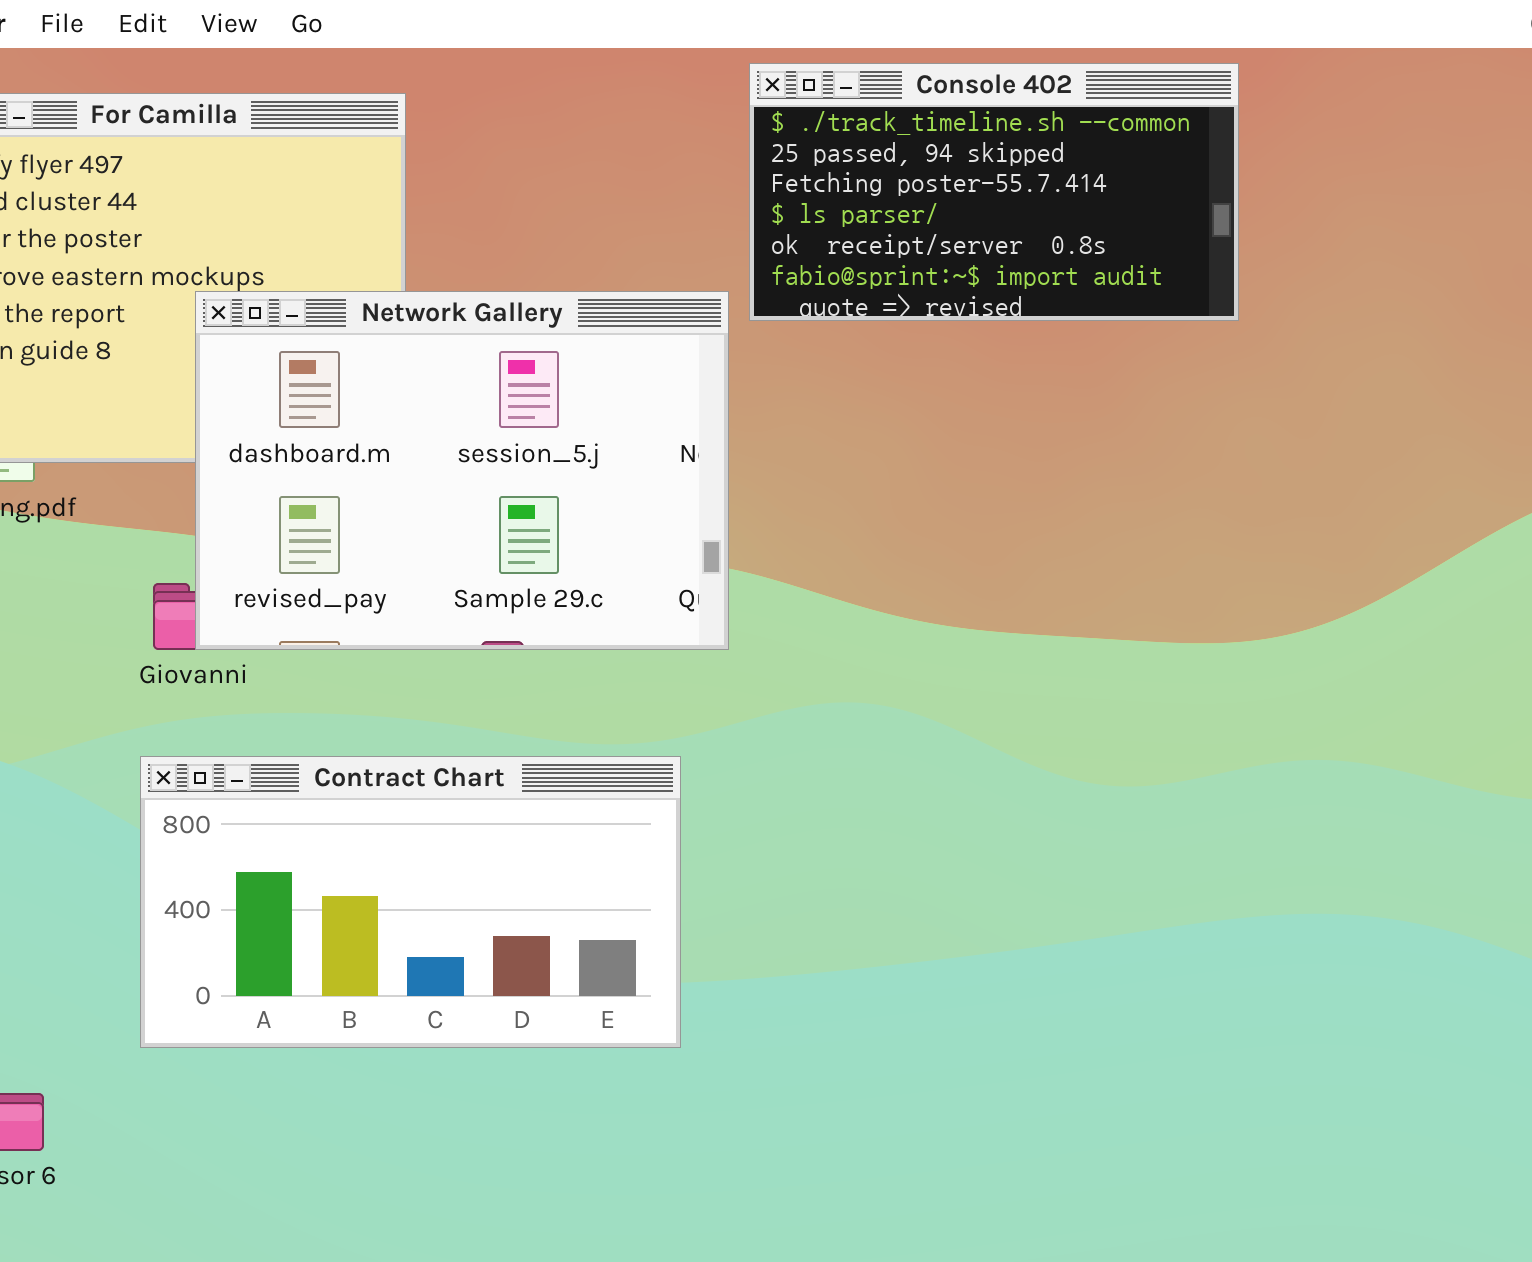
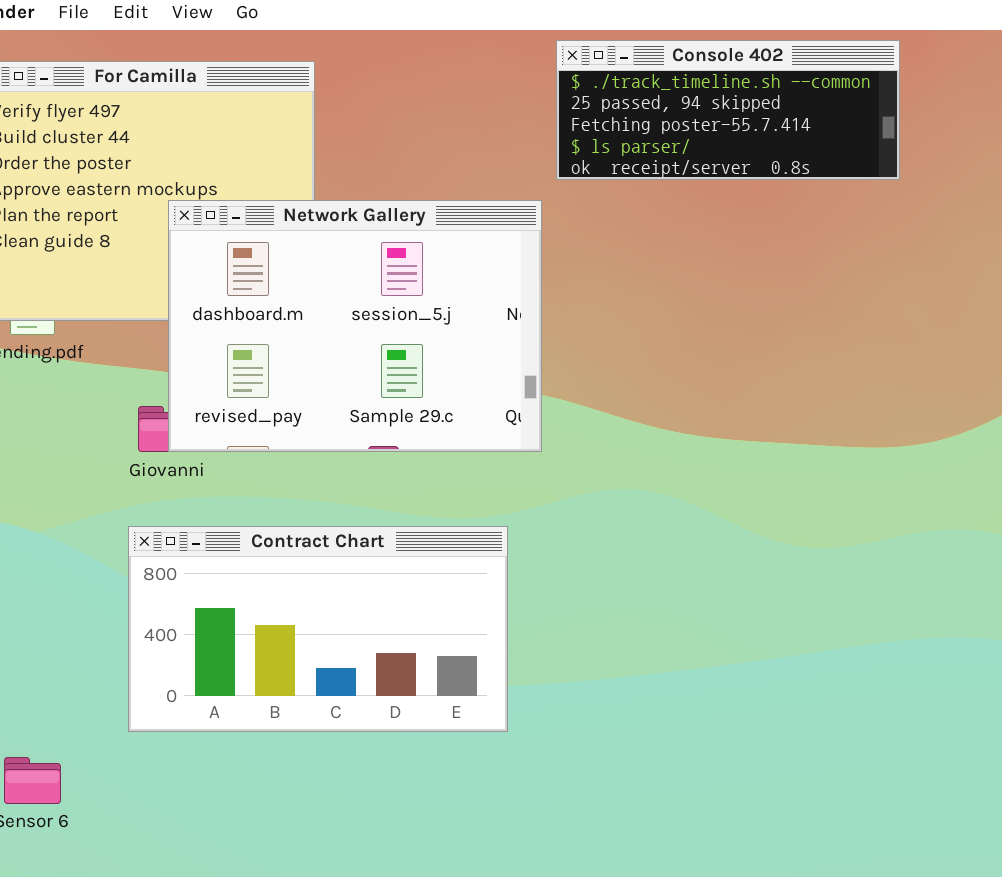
Console 402: [749,63,1239,321] -> [556,40,900,180], resized

